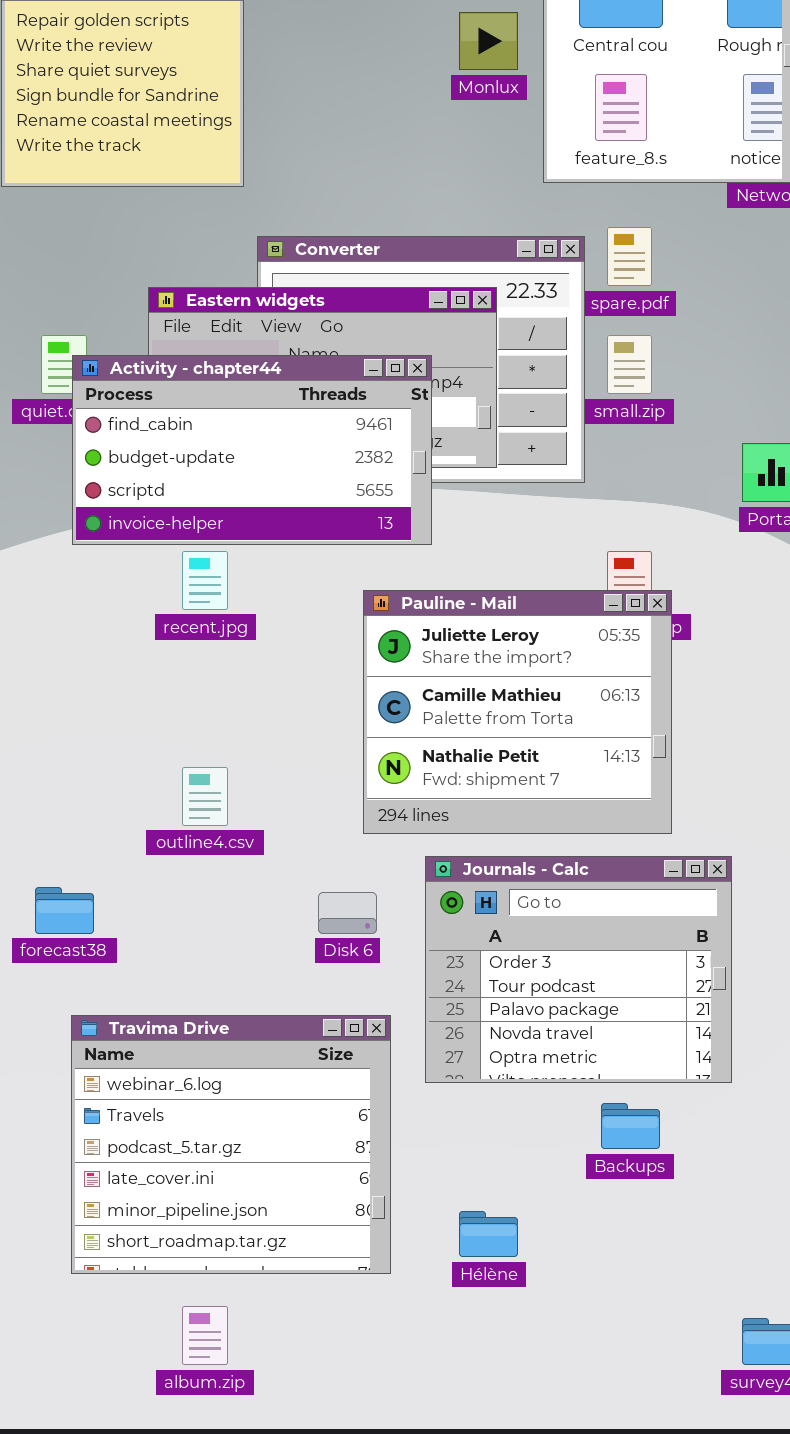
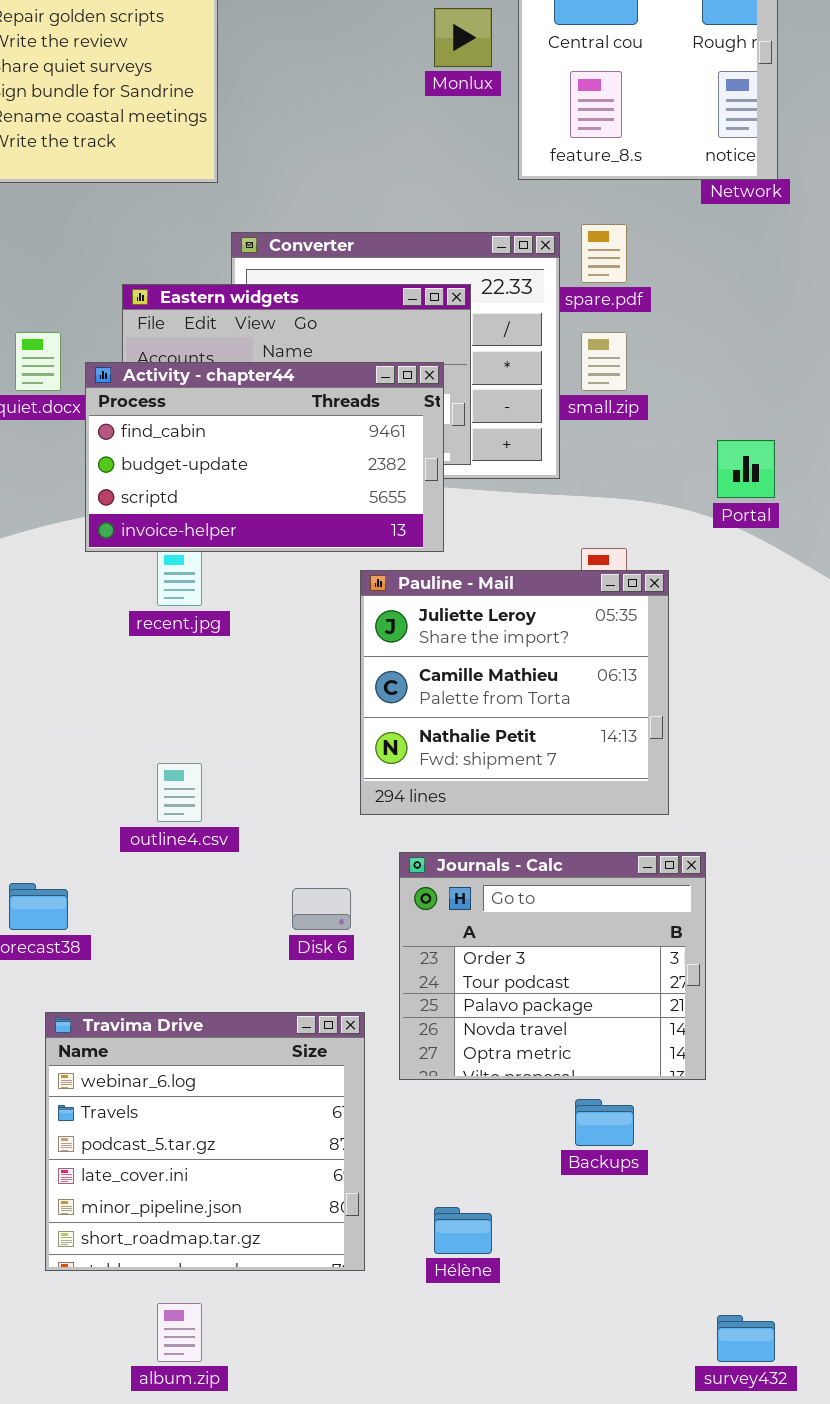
Activity - chapter44: [72,355,432,545] -> [85,362,444,552], moved
Pauline - Mail: [363,590,672,834] -> [360,570,669,815], moved

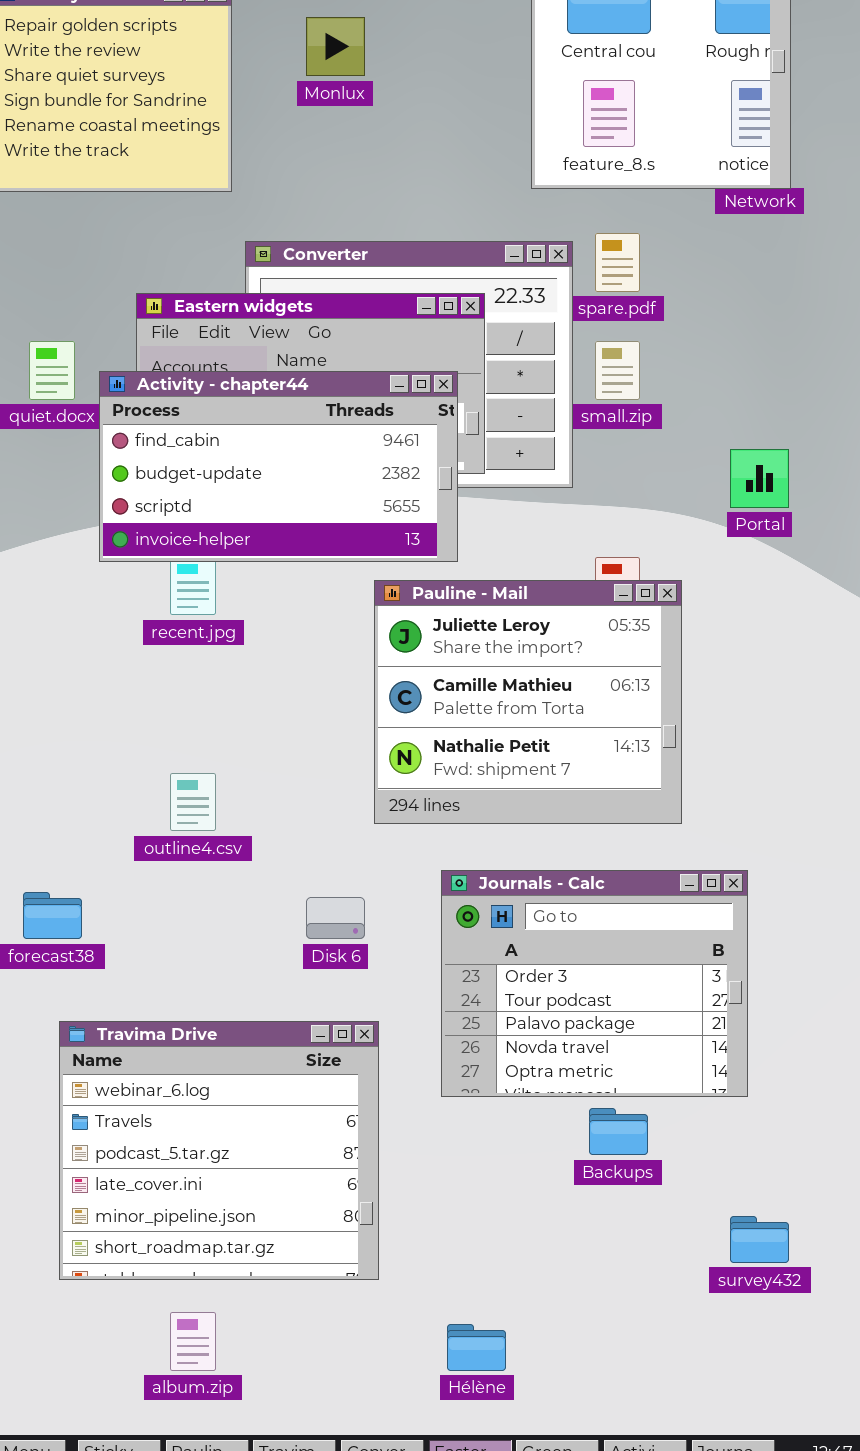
Monlux: [434,8,492,67] -> [306,17,365,76], moved
Journals - Calc: [399,852,706,1080] -> [441,870,748,1097], moved
Hélène: [434,1207,492,1254] -> [447,1324,506,1371], moved
survey432: [717,1315,775,1362] -> [730,1216,789,1263], moved

